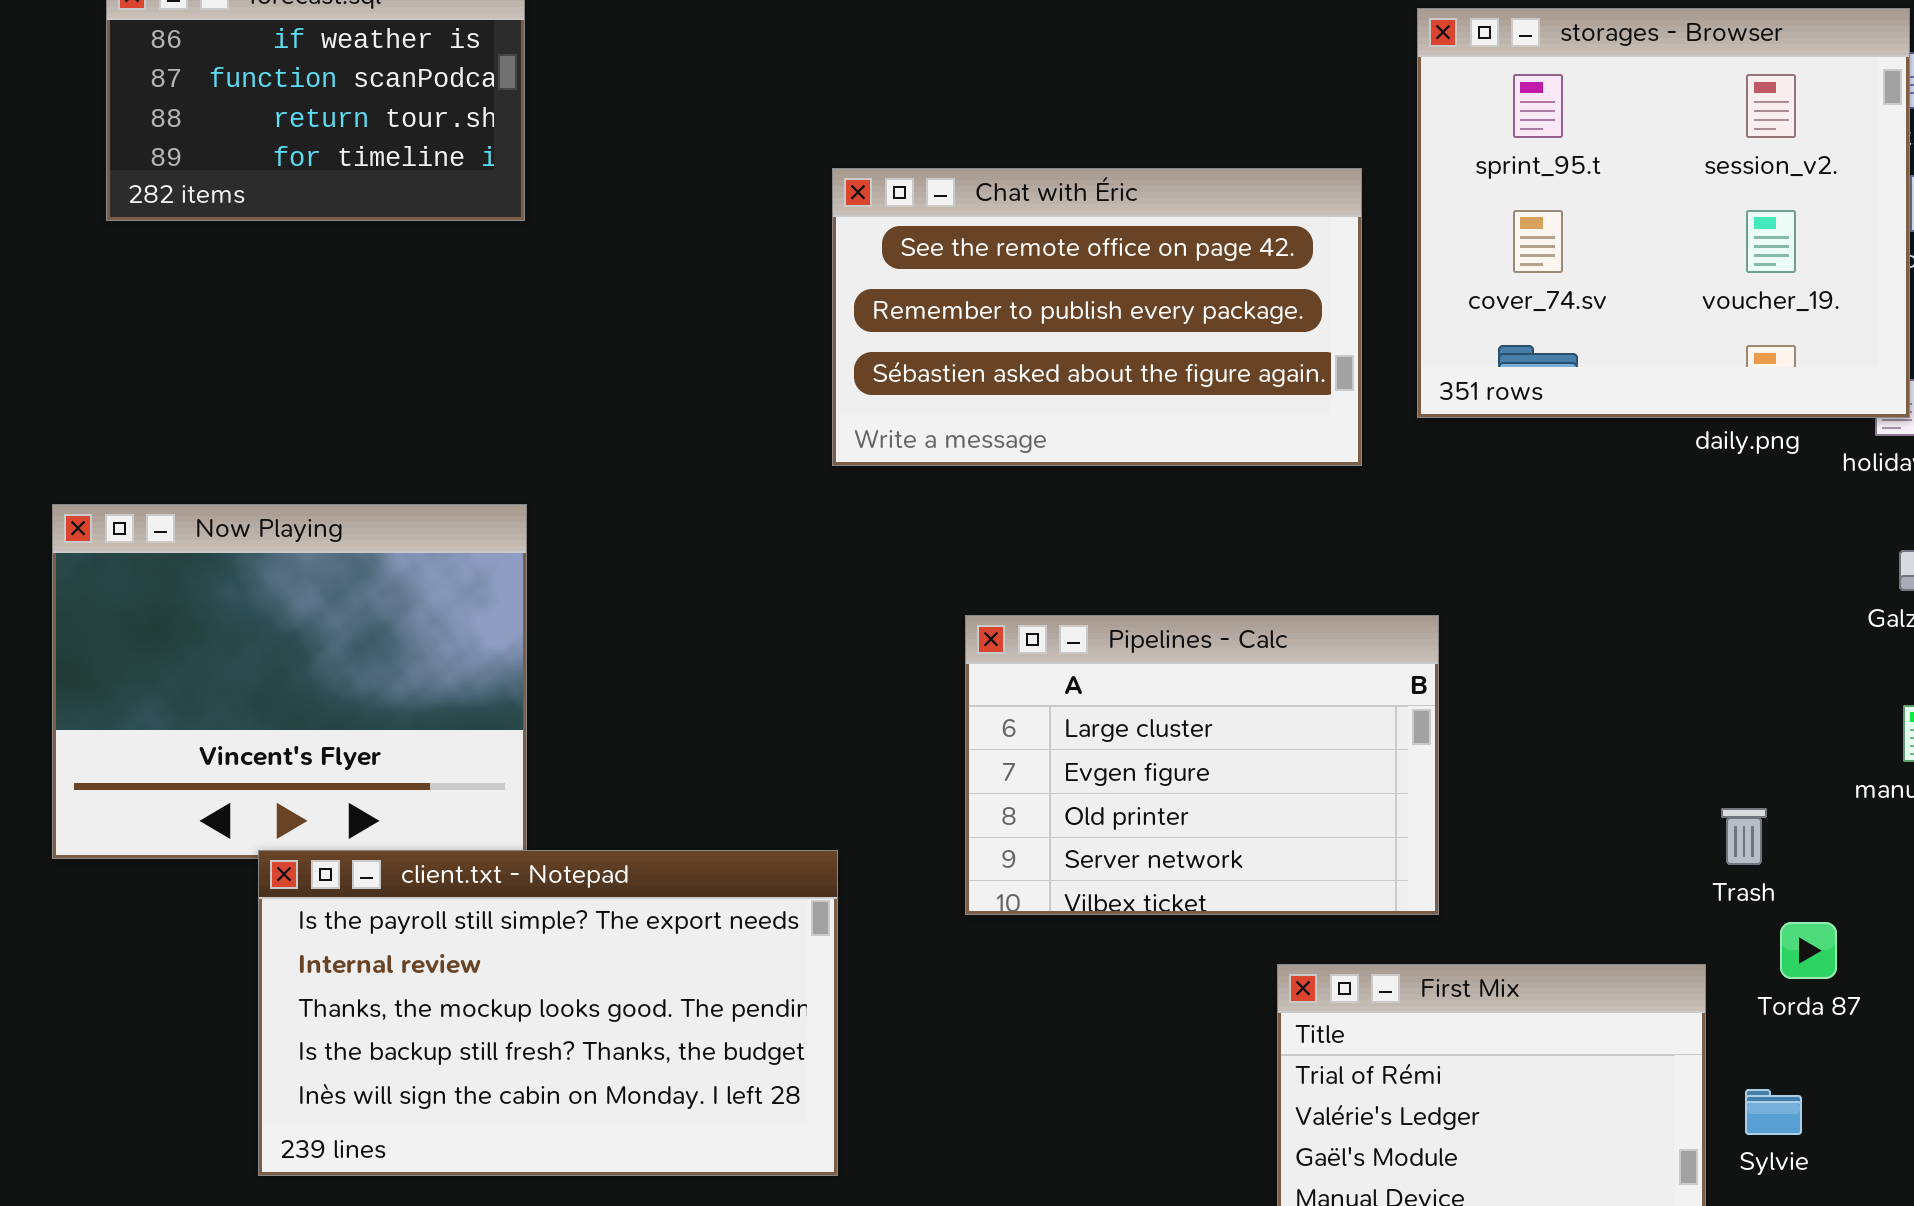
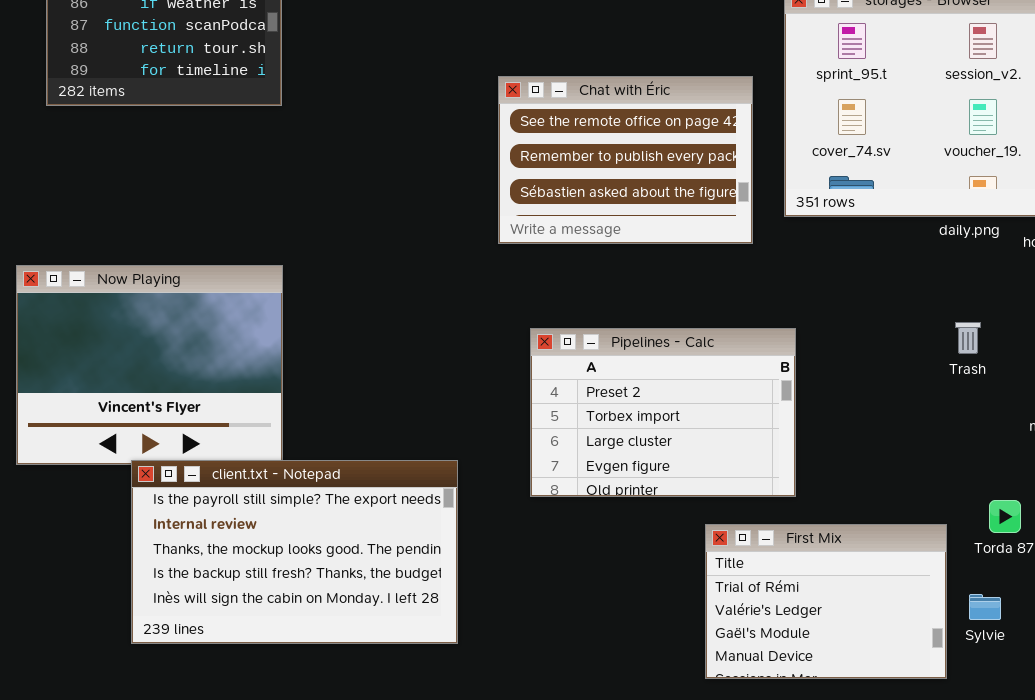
Chat with Éric: [832,168,1362,466] -> [498,76,753,244], resized
Pipelines - Calc: [965,615,1439,915] -> [530,328,796,497], scrolled up 2 rows
Trash: [1721,808,1767,865] -> [955,322,981,354], moved

